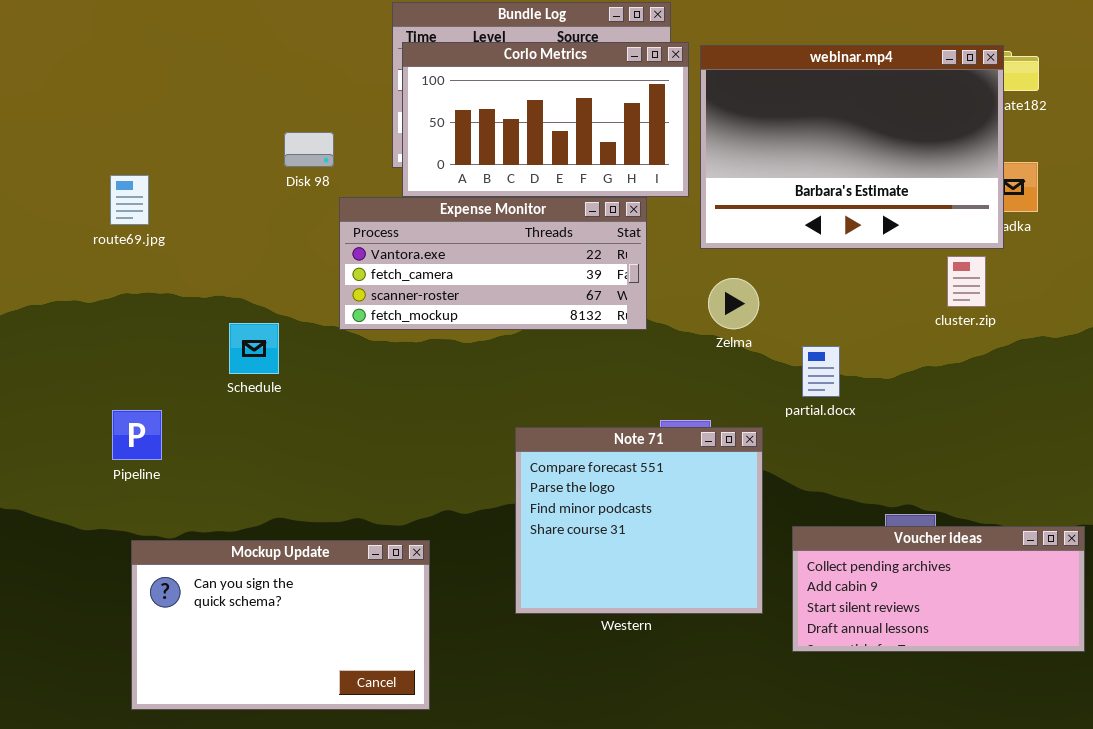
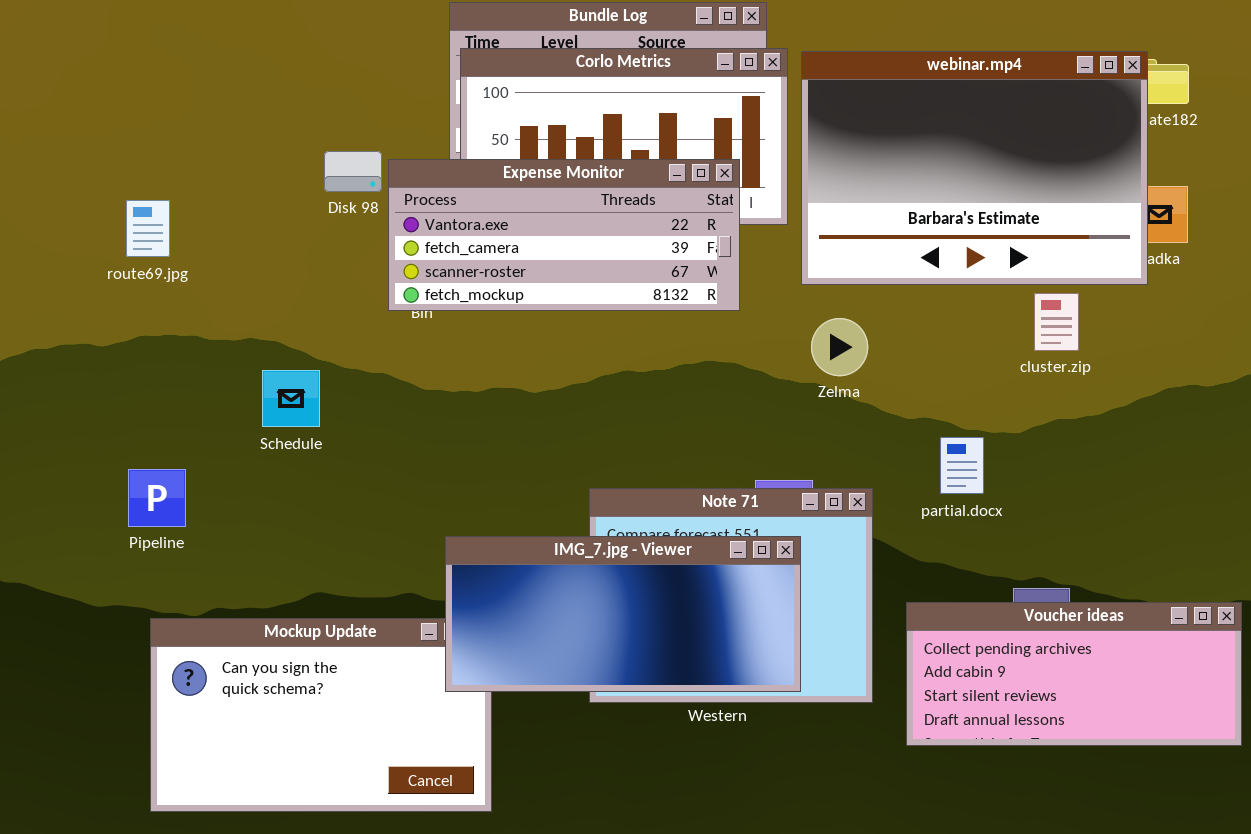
Expense Monitor: [339,197,647,330] -> [388,159,740,311], moved
cluster.zip: [947,256,986,307] -> [1034,293,1079,351], moved
partial.docx: [802,346,840,397] -> [940,437,984,494], moved
IMG_7.jpg - Viewer: none -> [445,536,801,692], opened

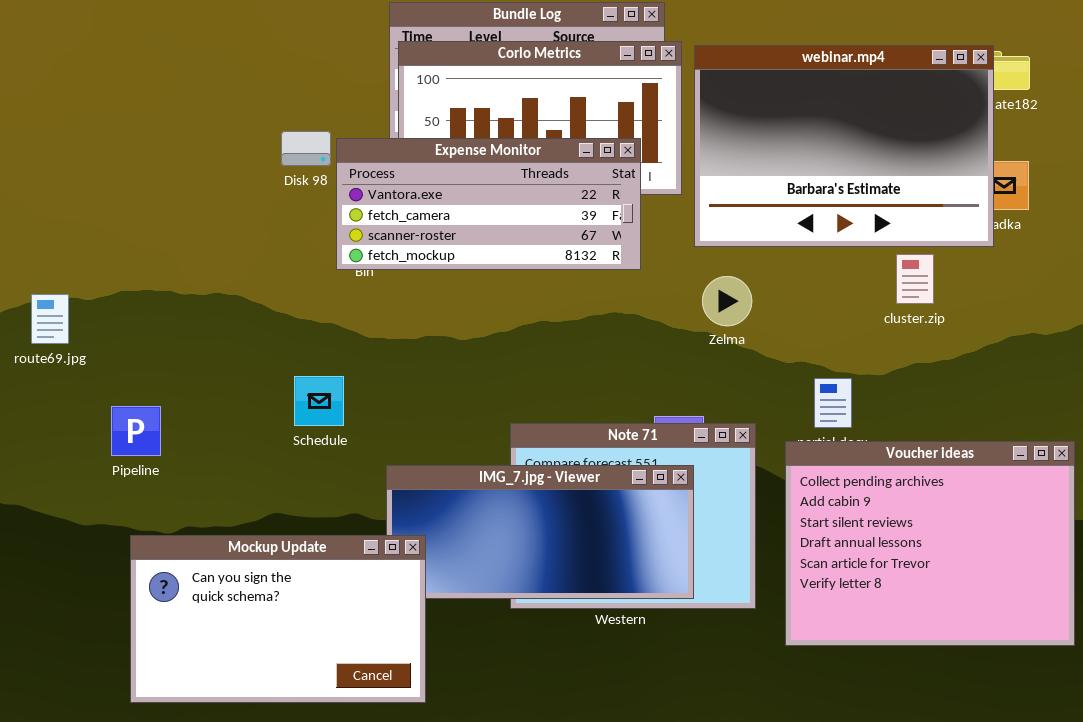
route69.jpg: [126,200,170,257] -> [31,294,69,344], moved
Schedule: [262,370,320,427] -> [294,376,344,426], moved
Voucher ideas: [906,602,1242,746] -> [785,441,1075,646], resized
Mockup Update: [150,618,492,812] -> [130,535,426,703], raised

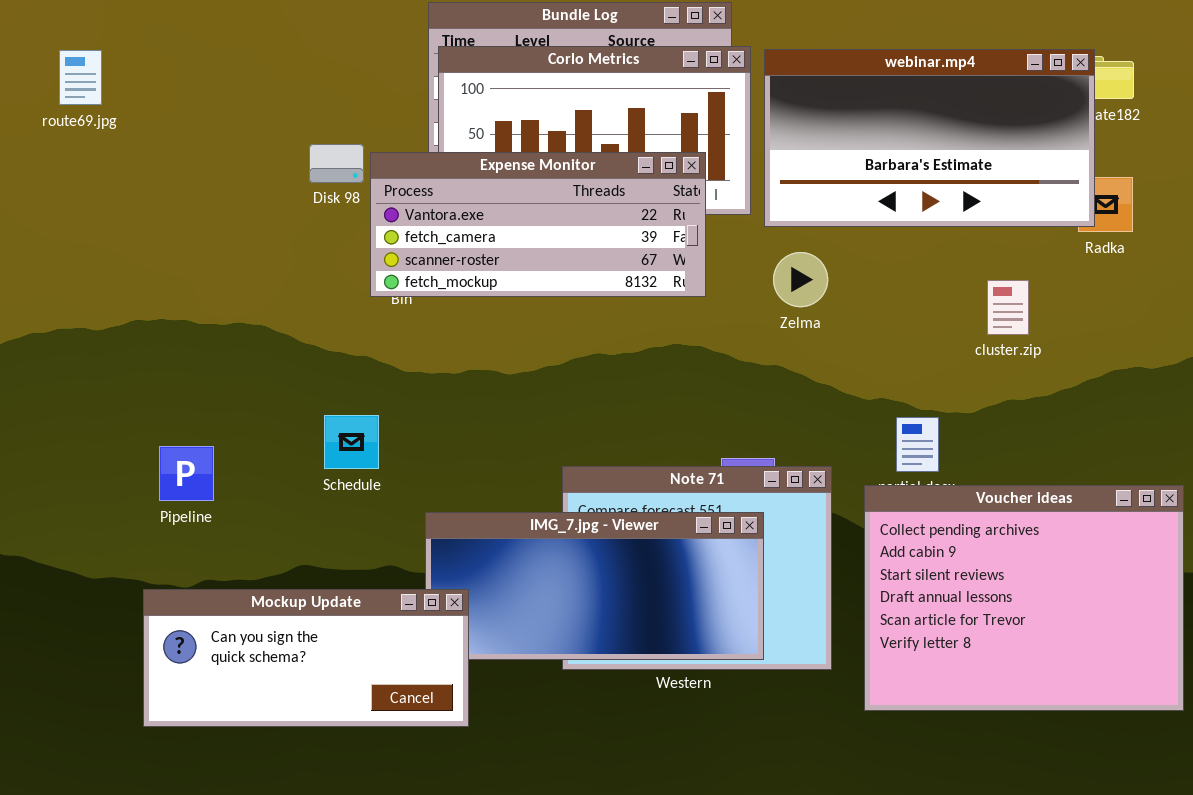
webinar.mp4: [694,45,994,247] -> [764,49,1095,227], resized
Zelma: [702,276,752,326] -> [773,252,828,307], moved
route69.jpg: [31,294,69,344] -> [59,50,102,105], moved
Pipeline: [111,406,161,456] -> [159,446,214,501], moved
Mockup Update: [130,535,426,703] -> [143,589,469,727], resized

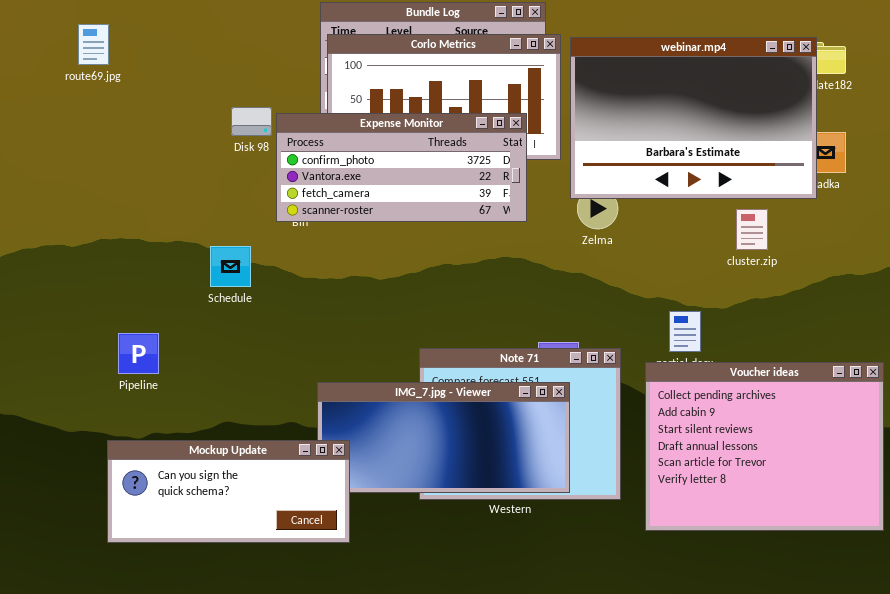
webinar.mp4: [764,49,1095,227] -> [570,37,817,199], resized
route69.jpg: [59,50,102,105] -> [78,24,109,65], moved
Expense Monitor: [370,152,706,297] -> [276,113,527,222], scrolled up 1 row
Schedule: [324,415,379,469] -> [210,246,251,287], moved

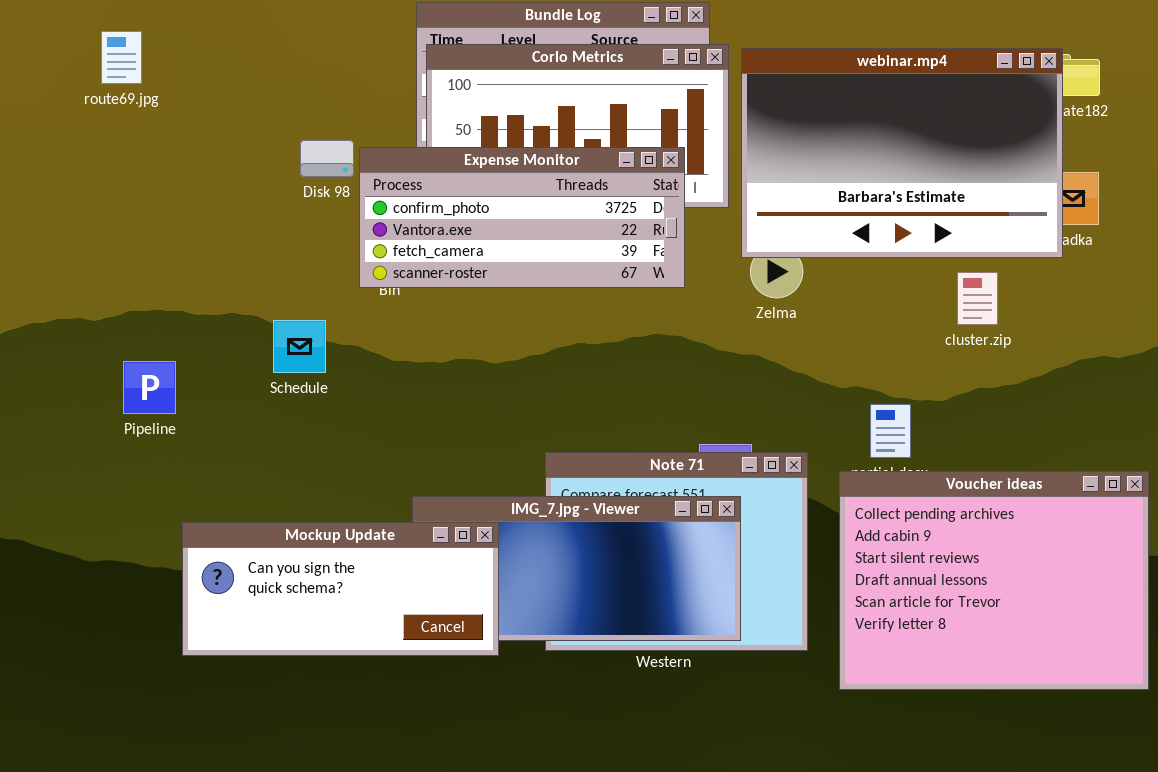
Pipeline: [118,333,159,374] -> [123,361,176,414], moved
Mockup Update: [107,440,350,543] -> [182,522,499,656], moved

